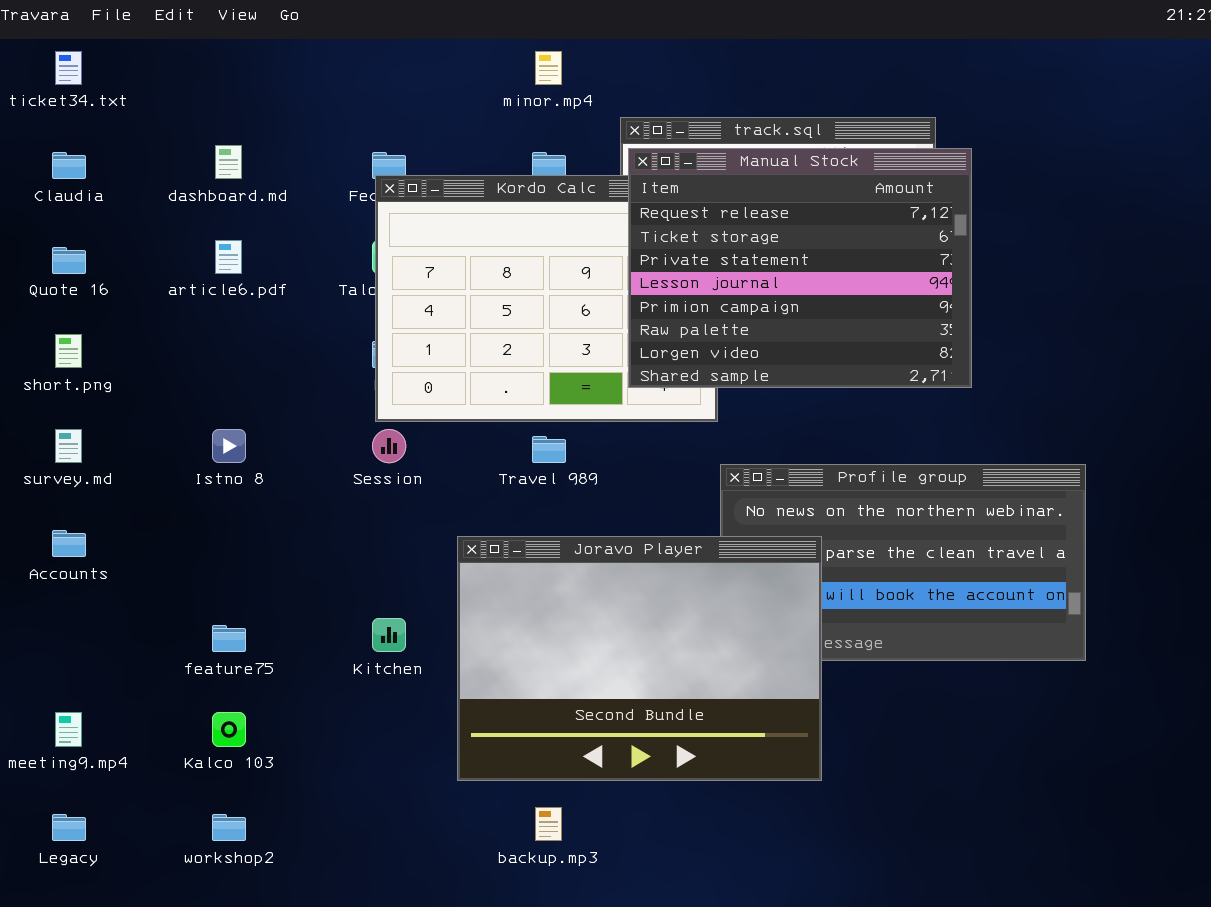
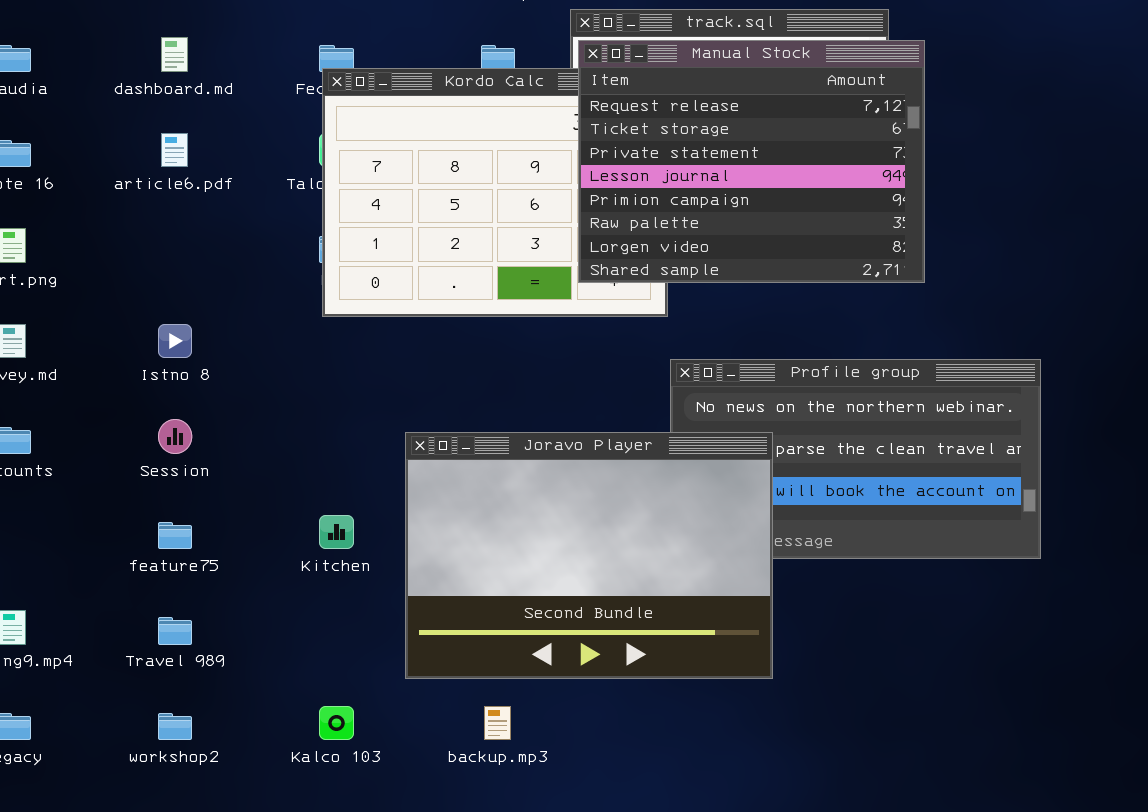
Session: [372,429,406,463] -> [158,419,192,454], moved
Travel 989: [532,436,566,463] -> [158,617,192,645], moved
Kalco 103: [212,712,246,747] -> [319,706,354,740], moved

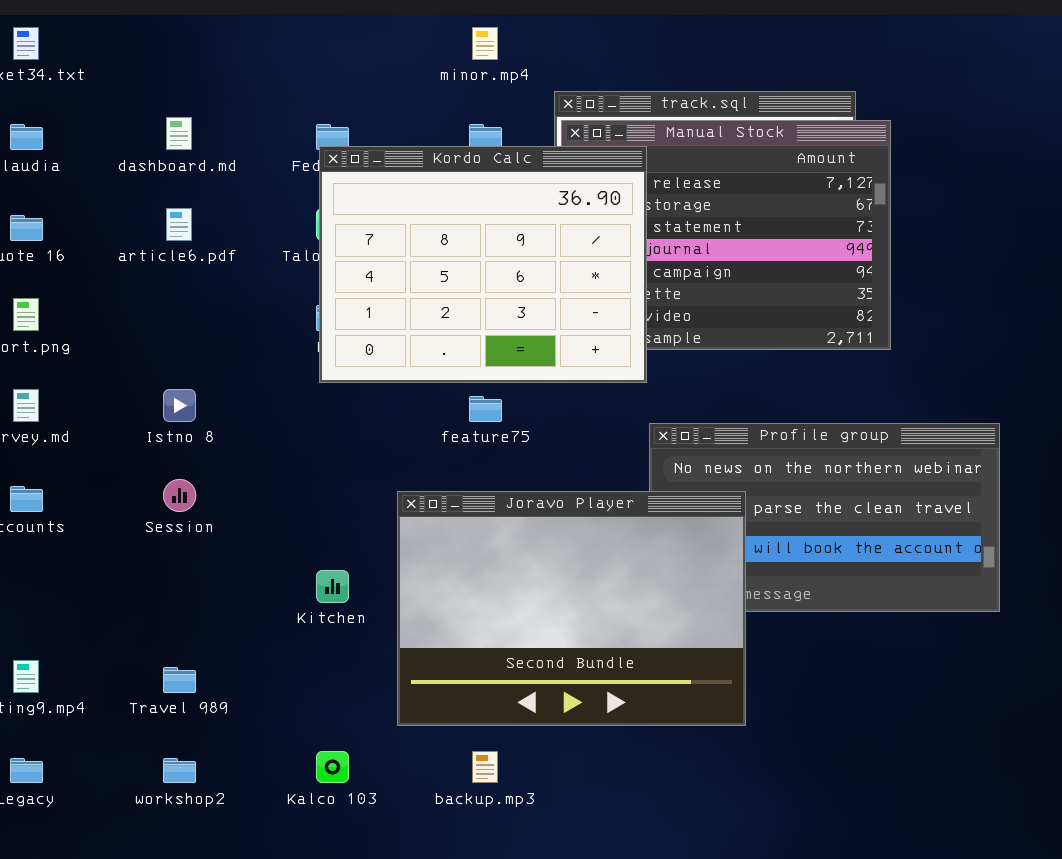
Kordo Calc: [322,68,668,317] -> [319,146,647,383], raised
feature75: [158,522,192,549] -> [469,396,502,422], moved

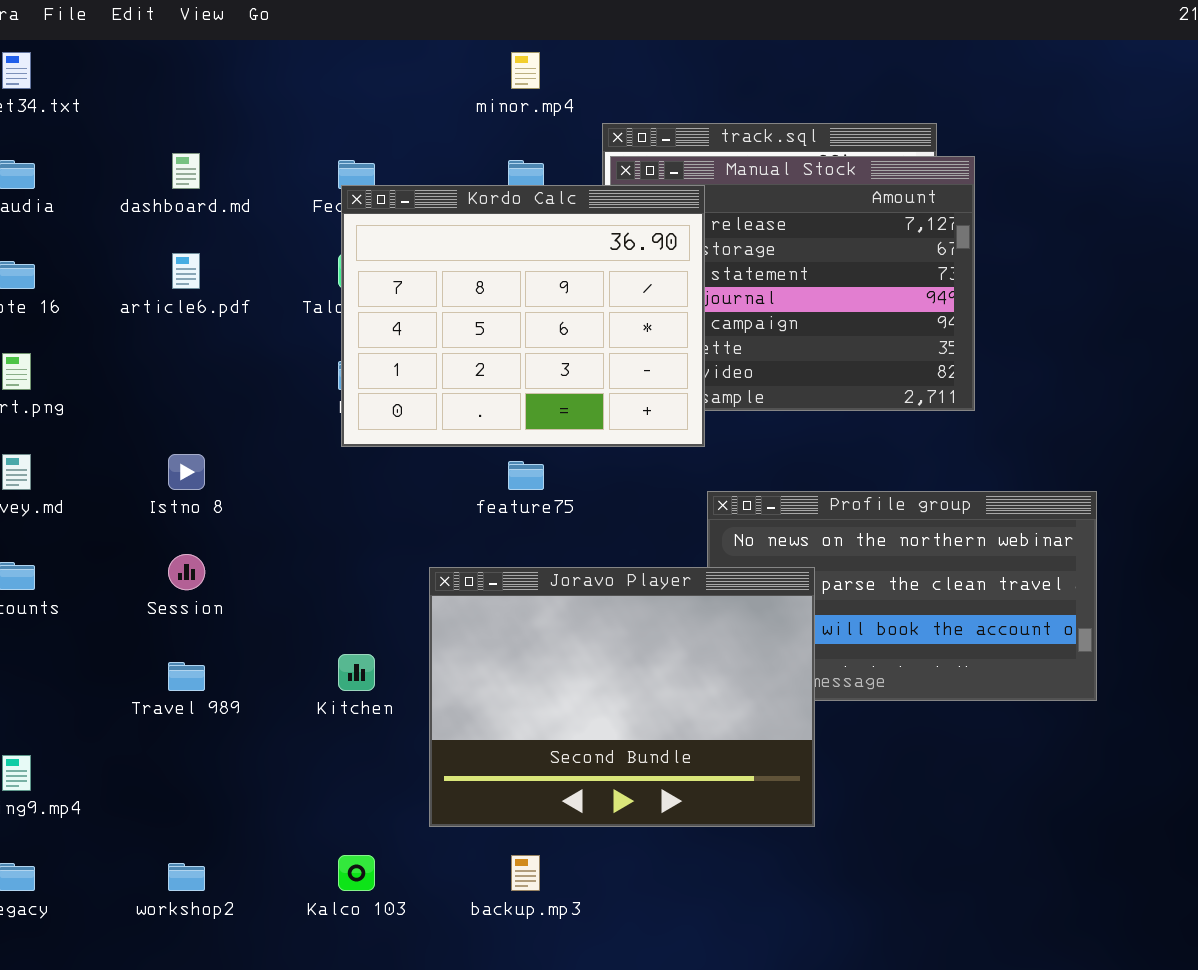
Travel 989: [163,667,196,693] -> [168,662,205,691], moved

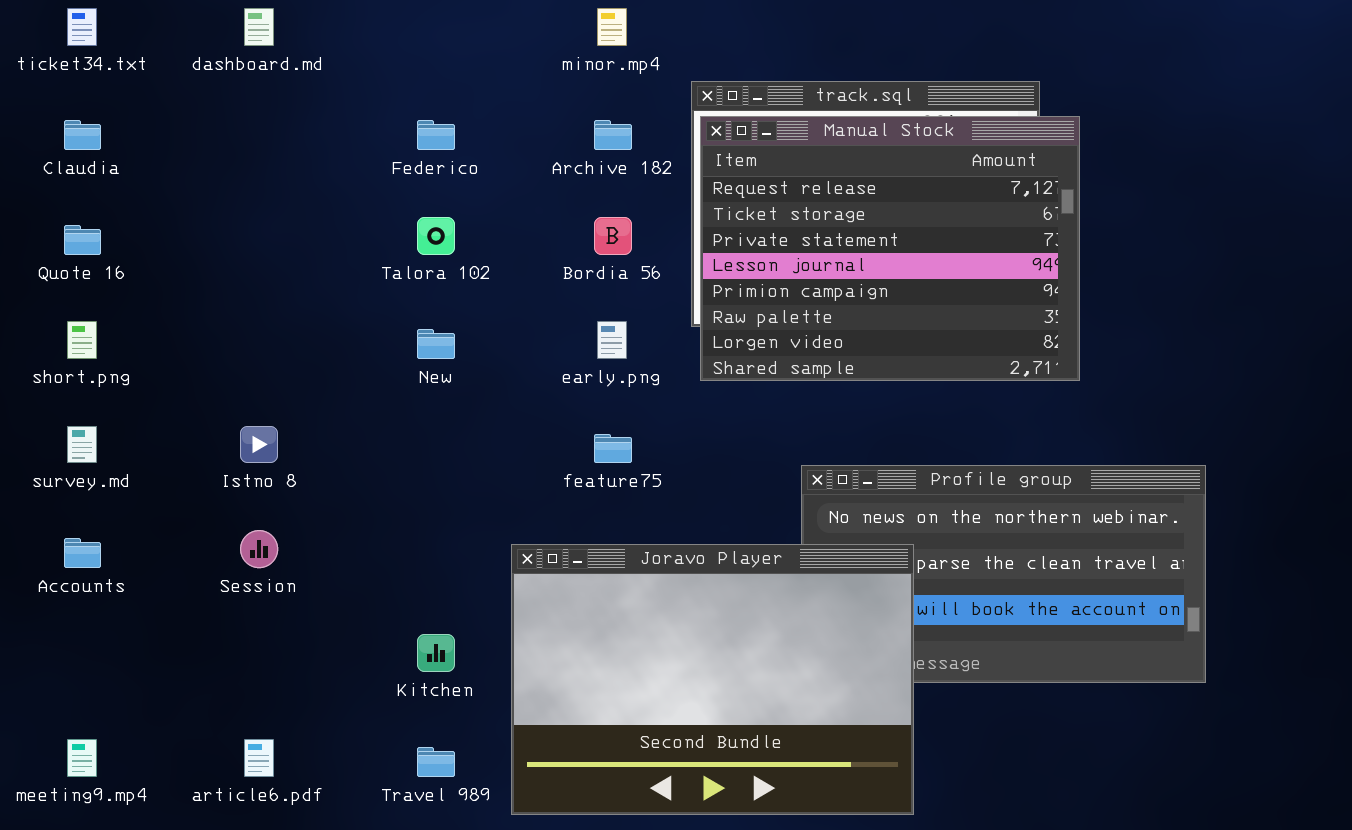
dashboard.md: [172,153,200,189] -> [244,8,274,46], moved
Kordo Calc: [341,185,705,447] -> none, closed
article6.pdf: [172,253,200,289] -> [244,739,274,777], moved
Travel 989: [168,662,205,691] -> [417,747,455,777], moved

